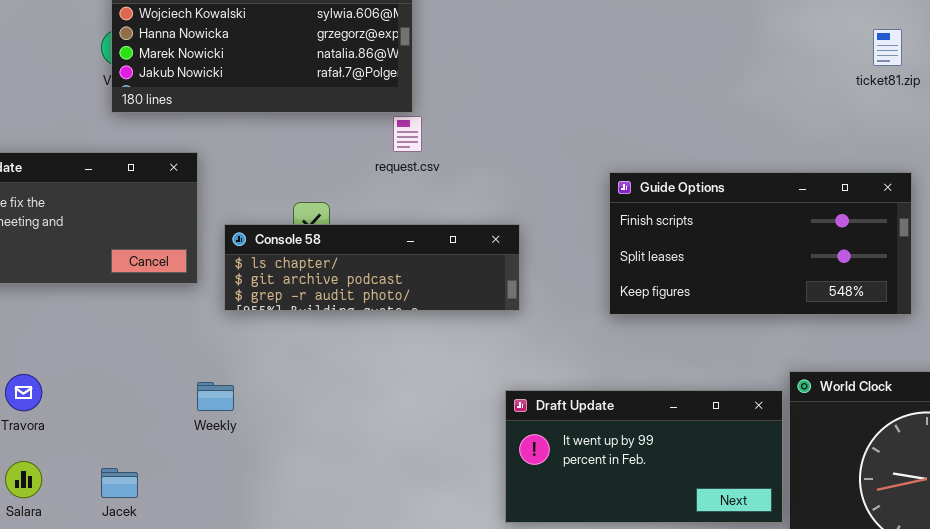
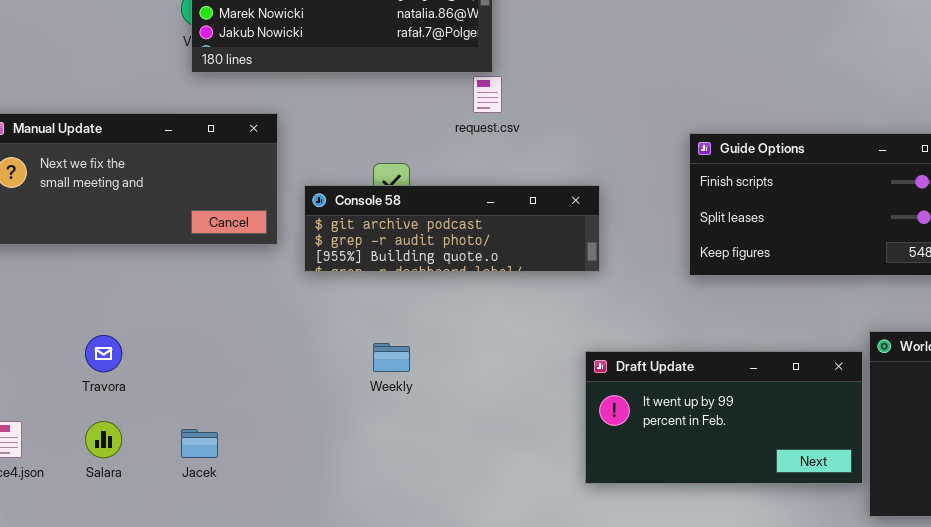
Console 58: [224,224,520,311] -> [304,185,600,272], scrolled down 1 row
Weekly: [197,382,234,411] -> [373,343,410,372], moved

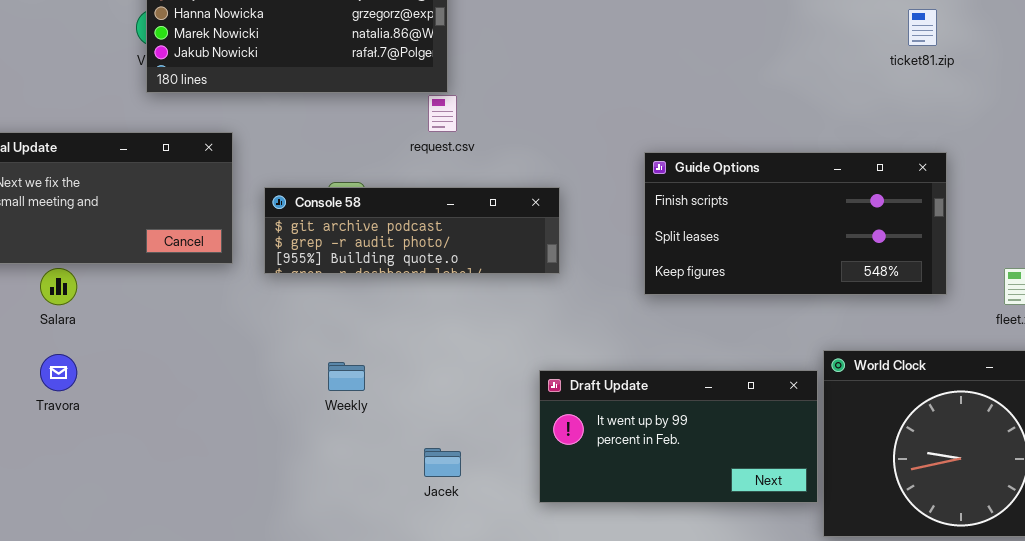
Console 58: [304,185,600,272] -> [264,187,560,274], moved
Salara: [85,421,122,458] -> [40,268,77,305], moved
Jacek: [181,429,218,458] -> [424,448,461,477], moved

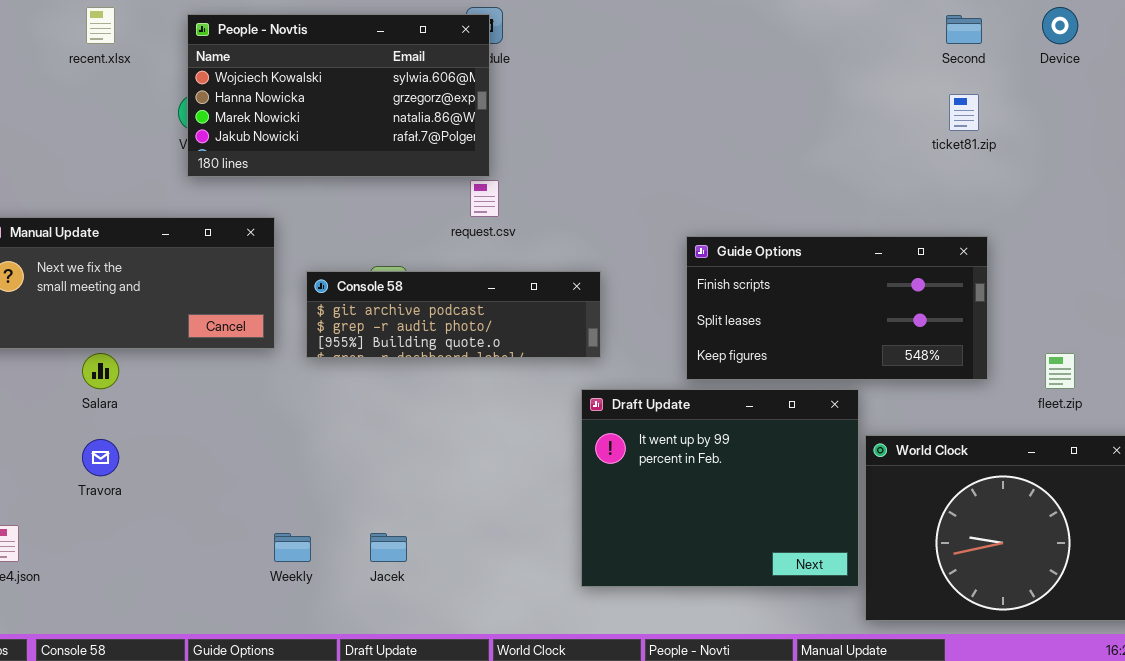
Weekly: [328,362,365,391] -> [274,533,311,562], moved
Draft Update: [539,370,818,503] -> [581,389,859,587], resized
Jacek: [424,448,461,477] -> [370,533,407,562], moved

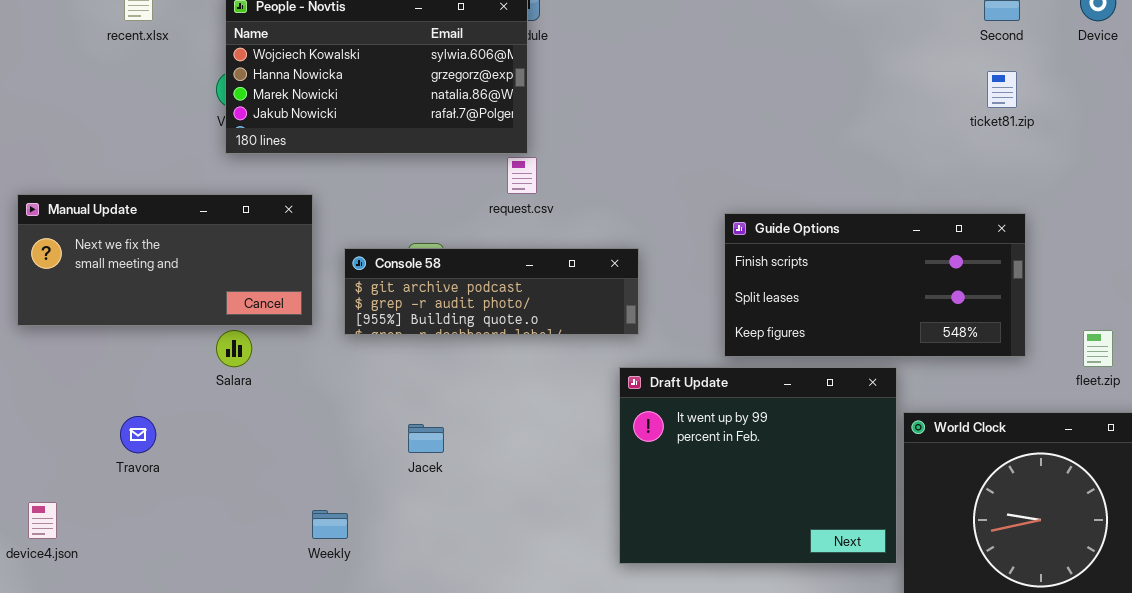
Salara: [82,353,119,389] -> [216,330,252,367], moved
Jacek: [370,533,407,562] -> [408,424,444,453], moved

